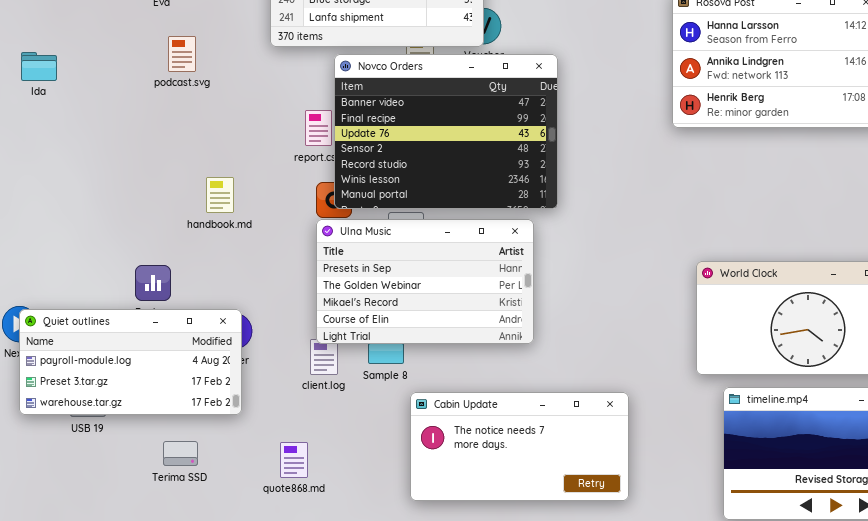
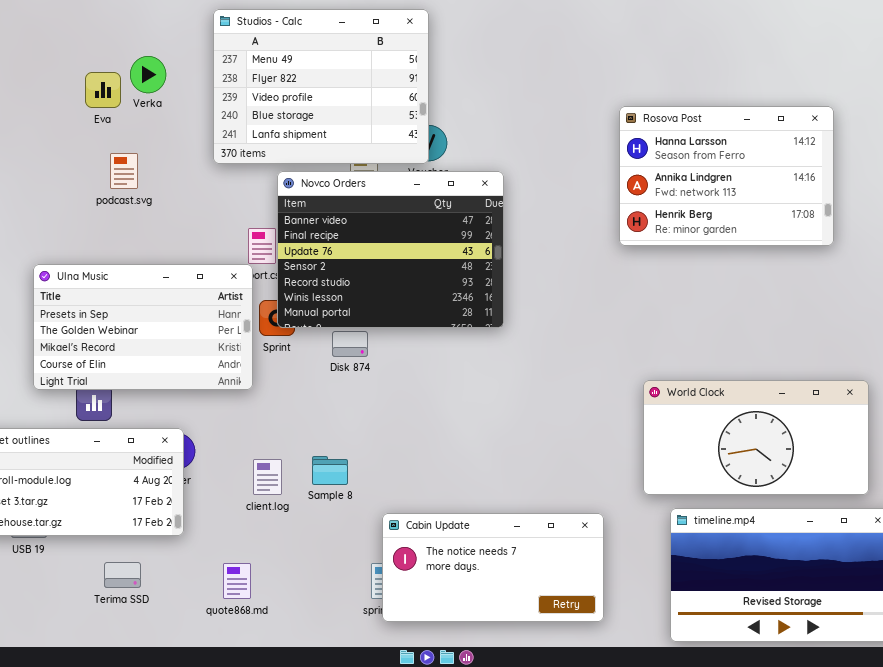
Ulna Music: [316,219,534,344] -> [33,264,253,390], moved
Cabin Update: [410,392,629,501] -> [382,513,604,622], moved

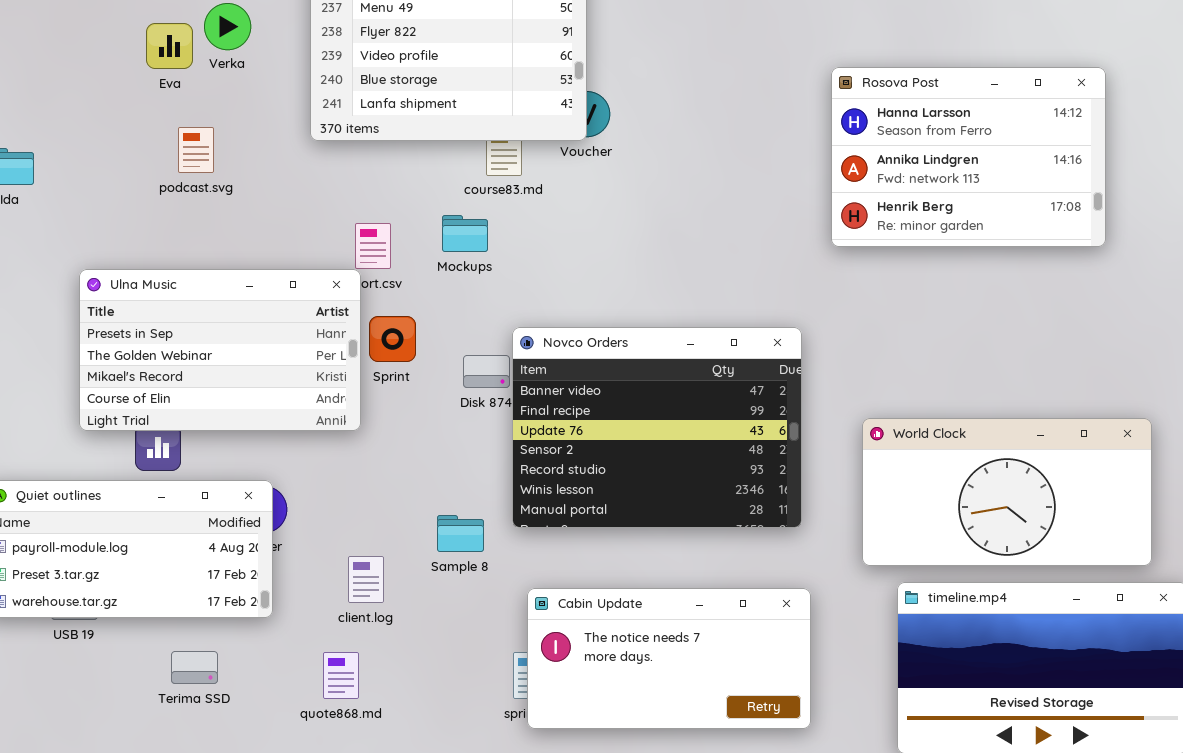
Novco Orders: [277,171,504,328] -> [512,327,802,528], moved
client.log: [253,459,282,495] -> [348,556,384,603], moved

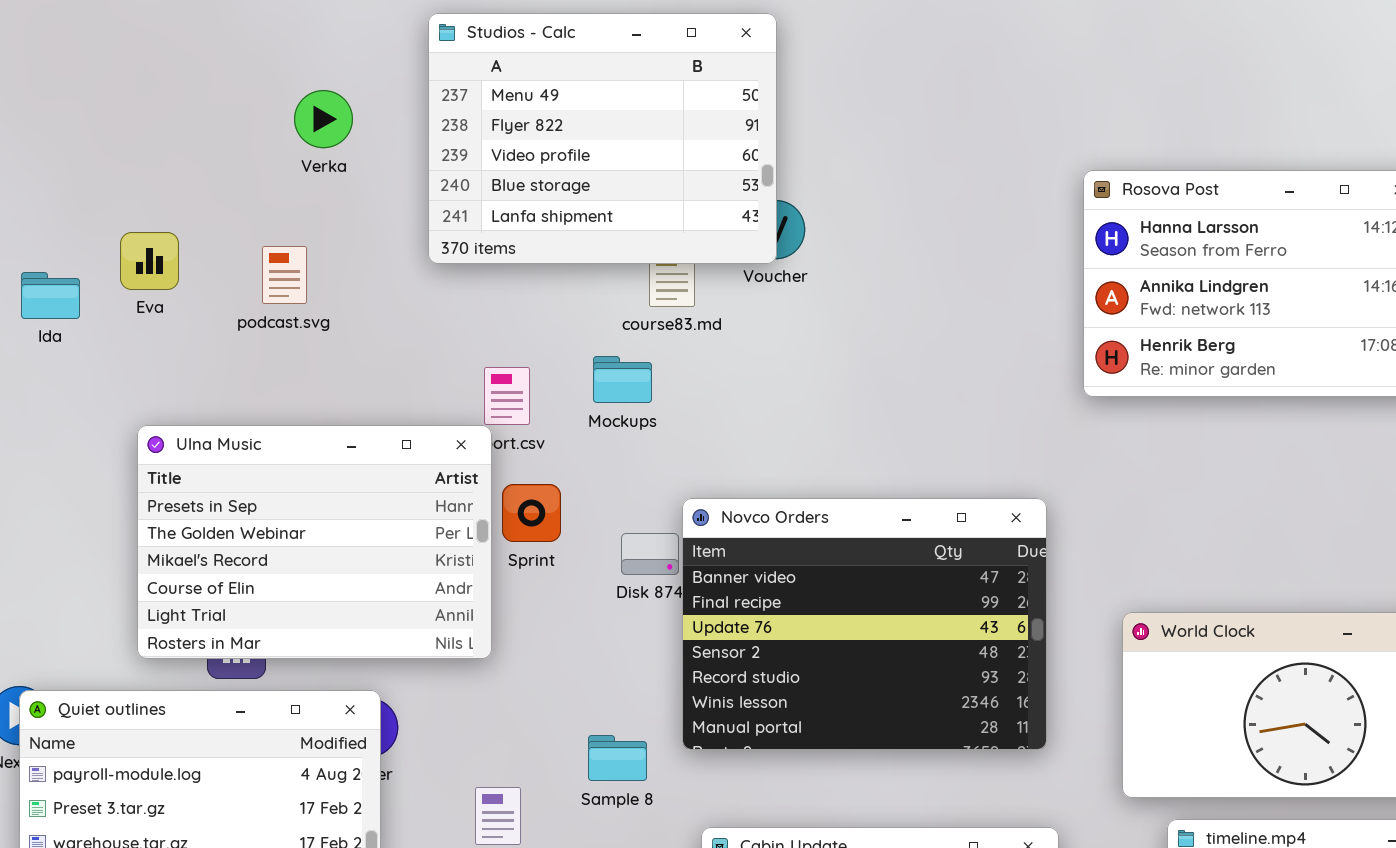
Eva: [146,23,193,69] -> [120,232,179,290], moved
Ulna Music: [79,269,361,431] -> [137,425,492,659], resized

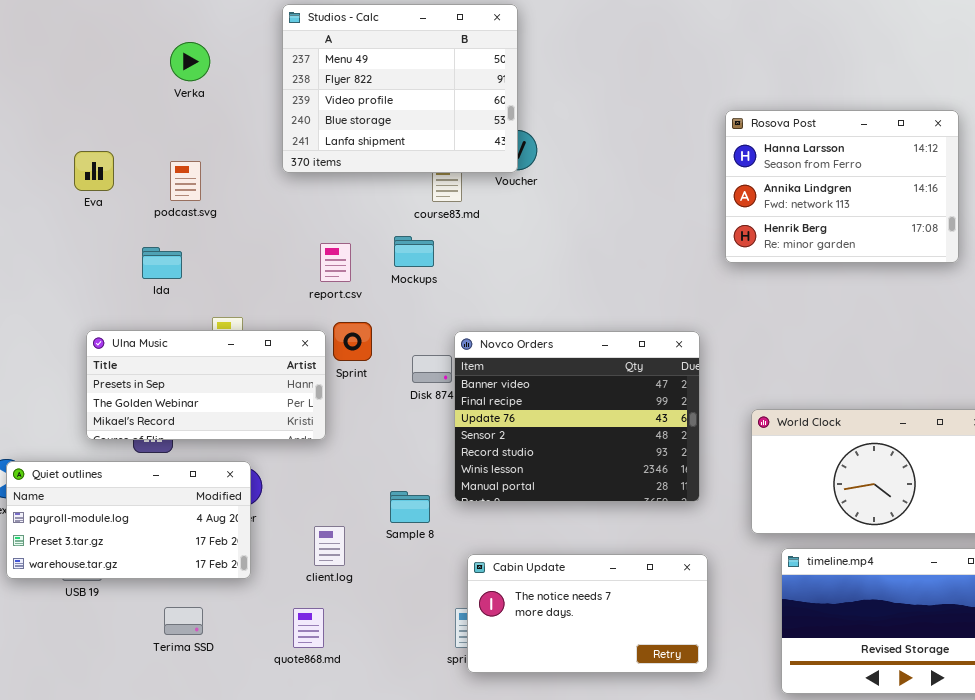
Verka: [294,90,353,148] -> [170,42,210,81], moved
Ida: [21,272,80,319] -> [142,247,182,279], moved
Ulna Music: [137,425,492,659] -> [86,330,326,440], resized

